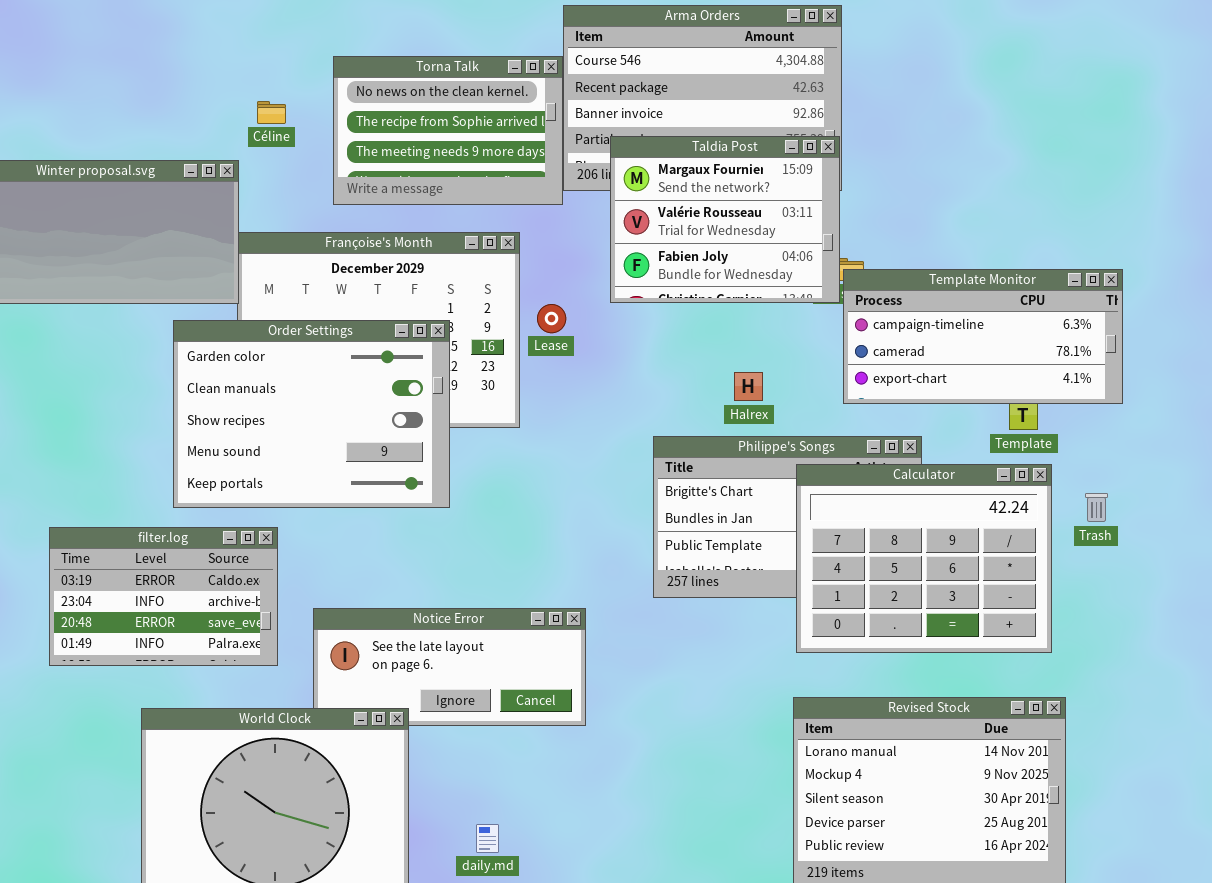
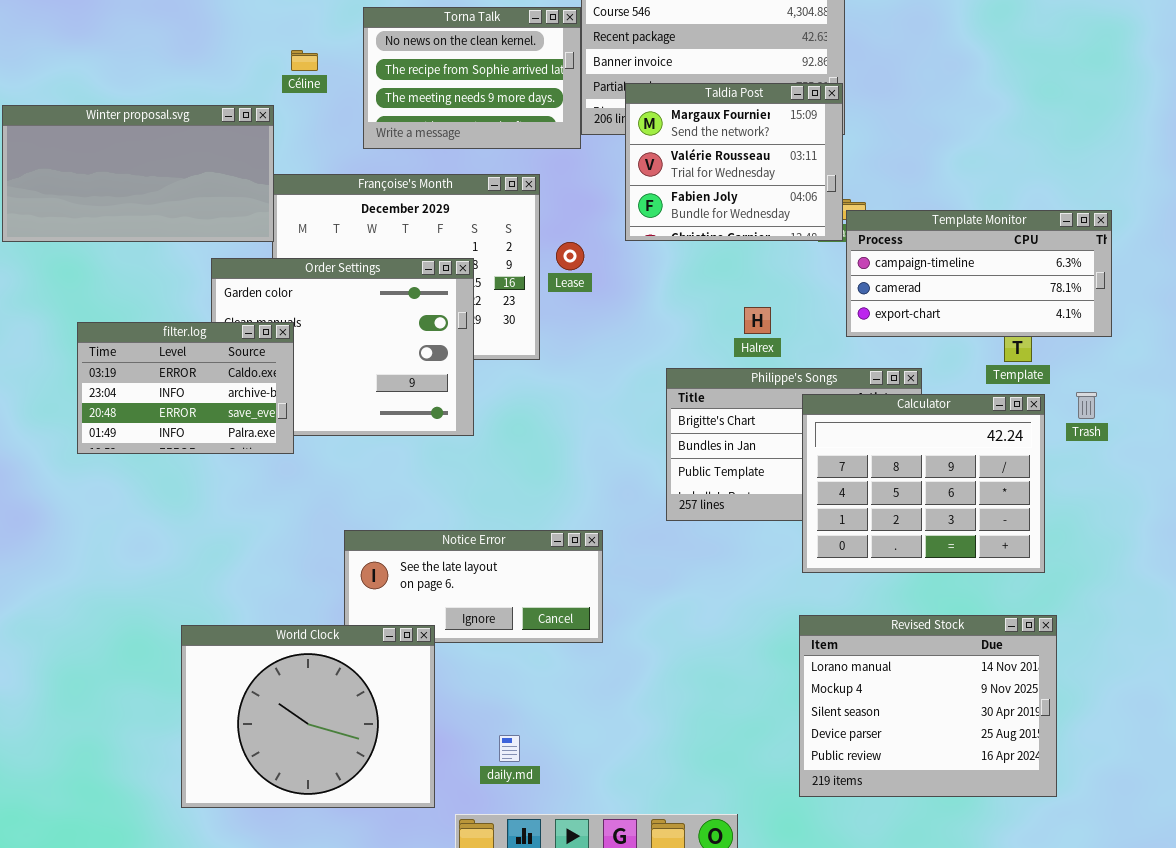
Trash: [1085,493,1108,522] -> [1076,392,1097,419], moved
filter.log: [49,527,278,666] -> [77,322,294,454], moved

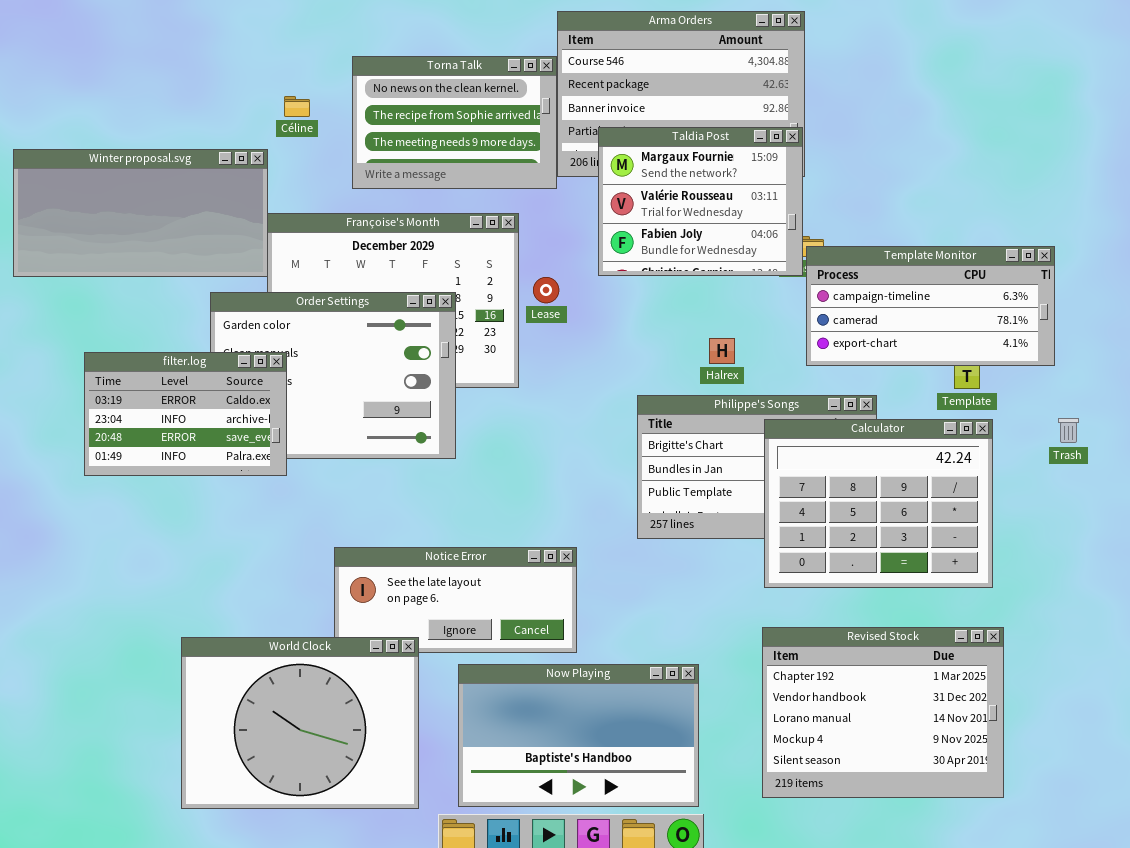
Trash: [1076,392,1097,419] -> [1058,418,1079,443], moved
Revised Stock: [799,615,1057,797] -> [762,627,1004,798], scrolled up 2 rows
Now Playing: none -> [458,664,699,807], opened

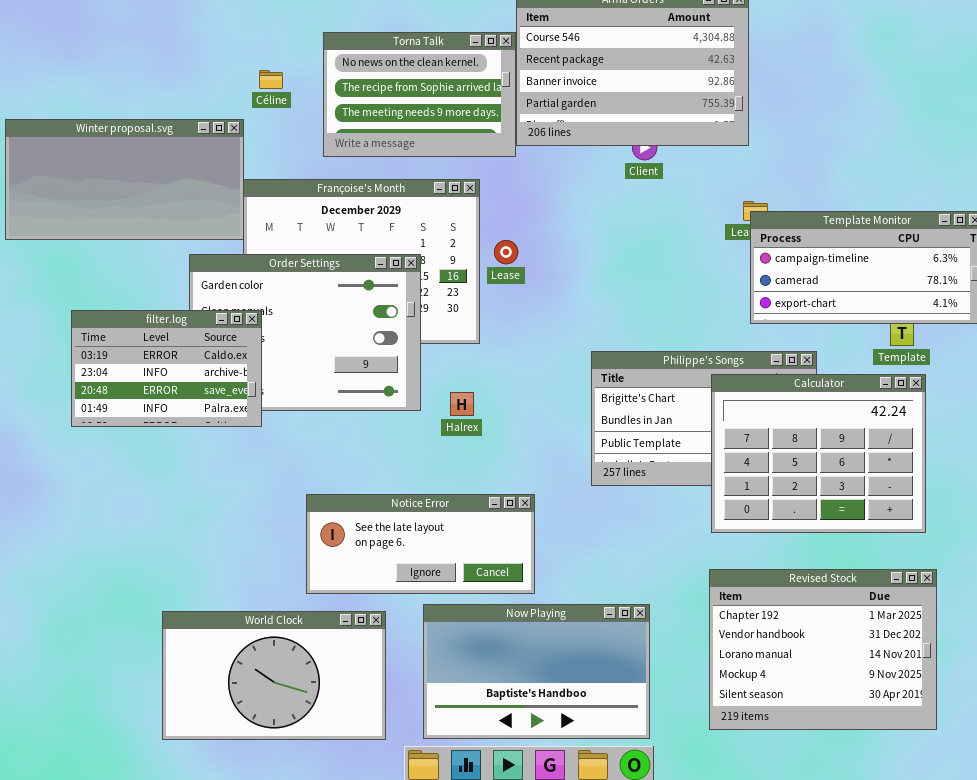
Taldia Post: [598,127,803,276] -> none, closed
Halrex: [709,338,735,364] -> [450,392,474,416], moved
World Clock: [181,637,419,809] -> [162,611,386,740], resized

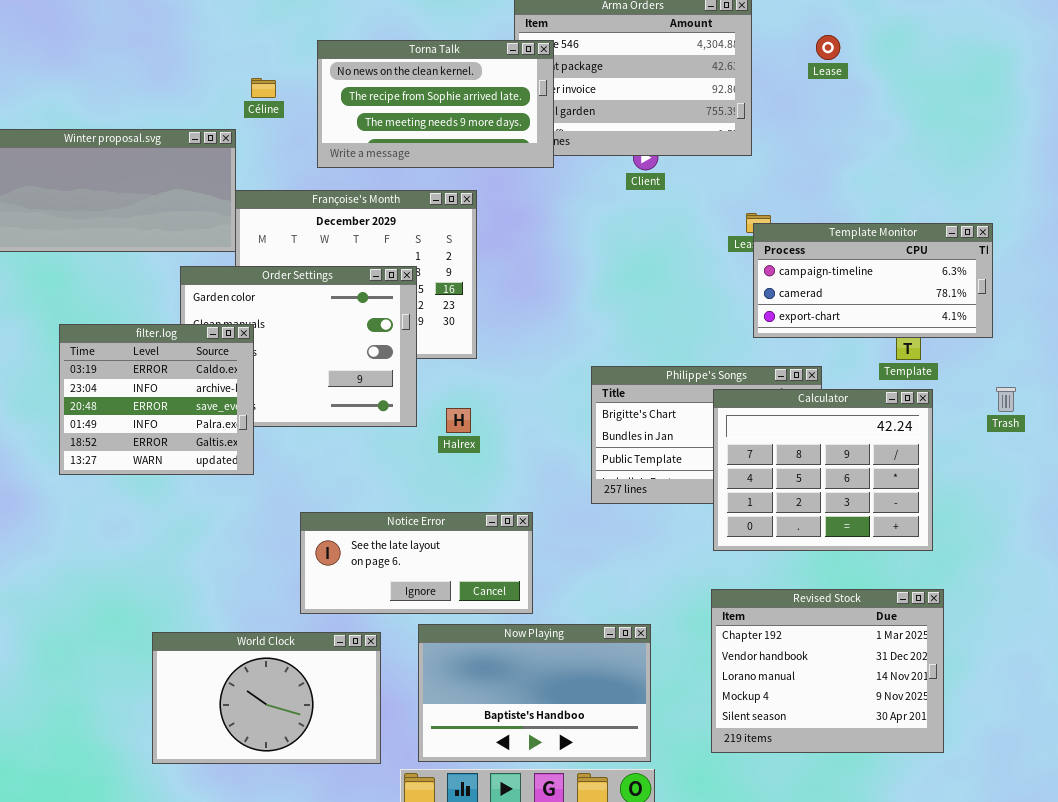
Torna Talk: [323,32,516,157] -> [317,40,554,168], resized
Lease: [494,240,518,264] -> [816,35,840,60], moved
filter.log: [71,310,262,427] -> [59,324,254,475], resized

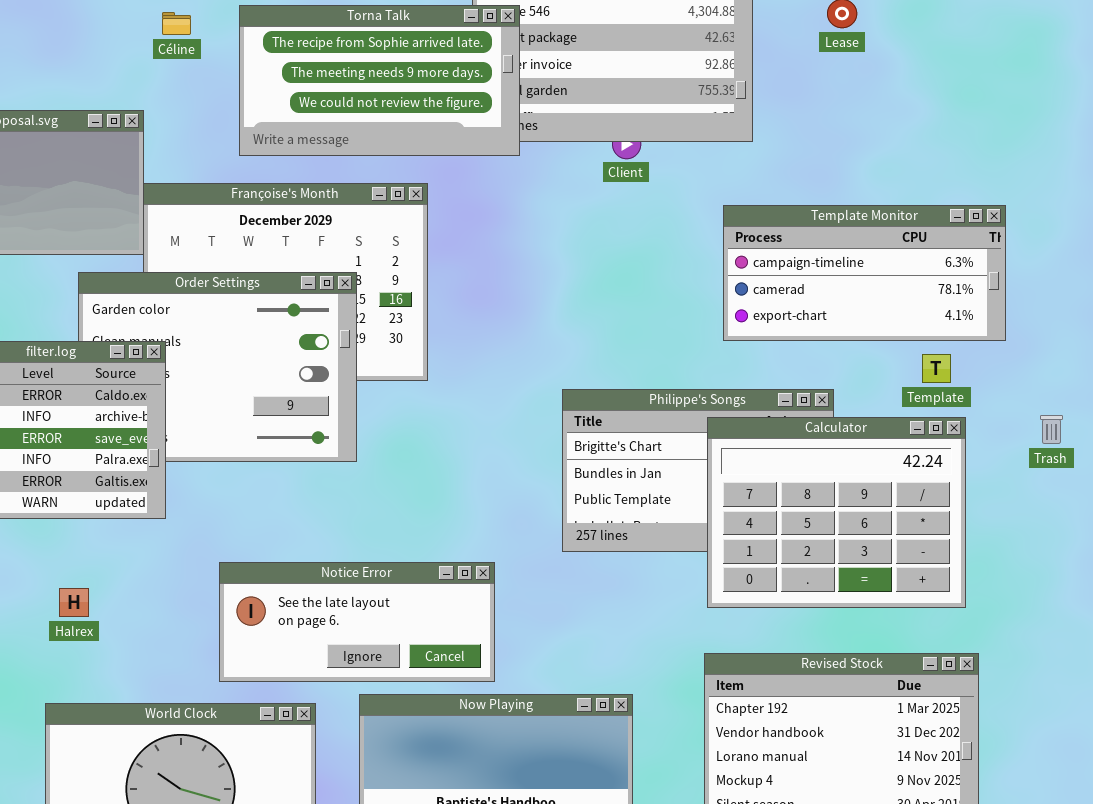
Torna Talk: [317,40,554,168] -> [239,5,520,156], scrolled down 1 row
Céline: [251,78,276,98] -> [162,12,191,35], moved
Template Monitor: [753,223,993,338] -> [723,205,1006,341], moved
Halrex: [446,408,471,433] -> [59,588,89,617], moved

